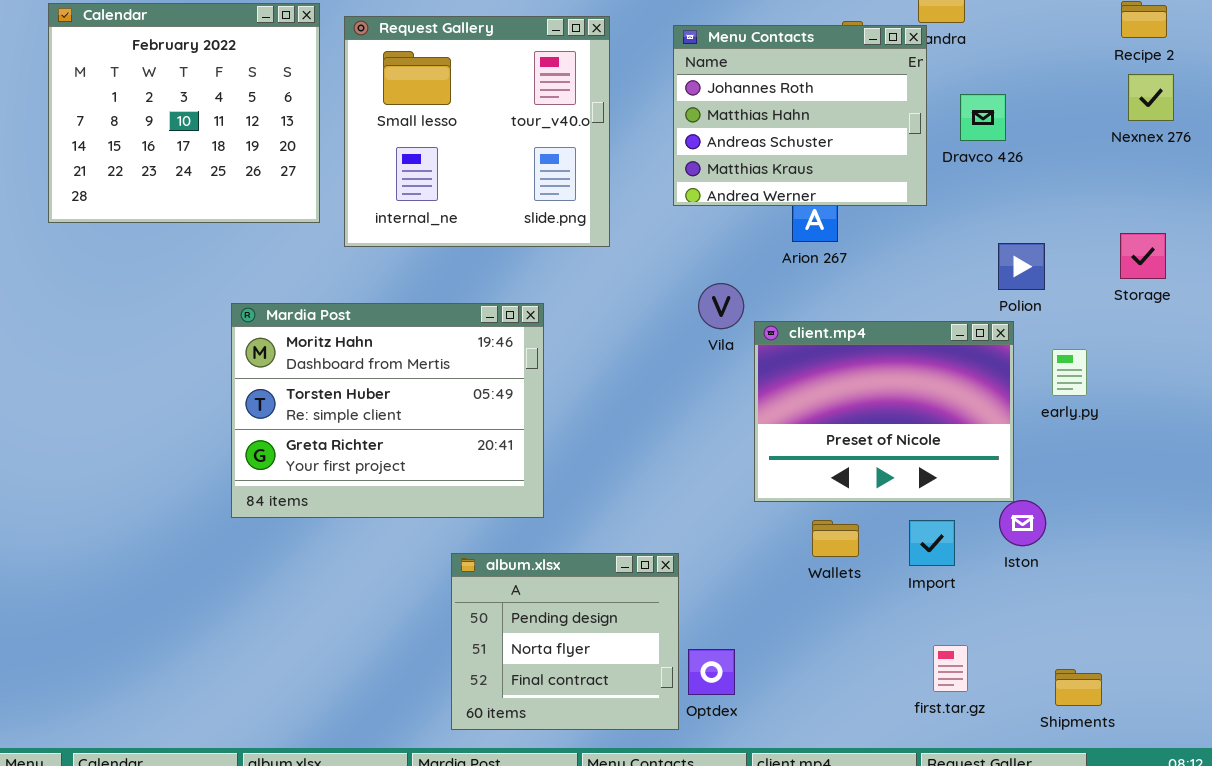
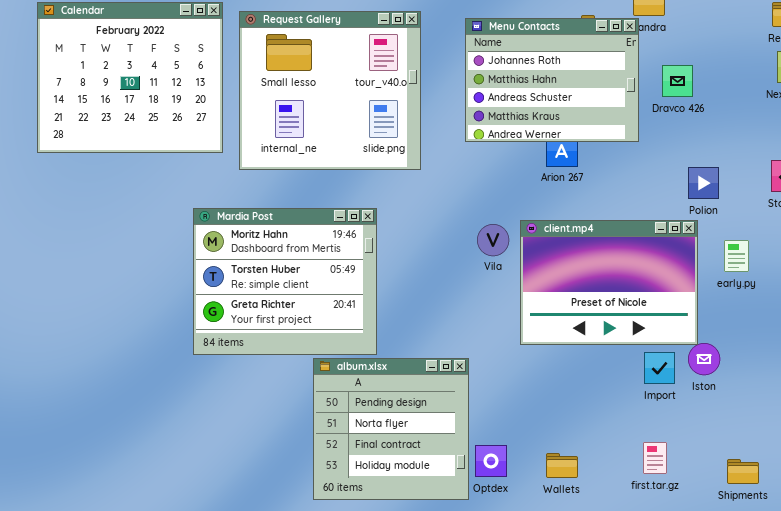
Vila: [698,283,744,329] -> [477,224,509,256], moved
Mardia Post: [231,303,544,518] -> [193,208,377,355], resized
Wallets: [812,520,859,557] -> [546,453,578,478], moved
Import: [909,520,955,566] -> [644,352,675,384], moved
album.xlsx: [451,553,679,730] -> [313,358,469,500], resized

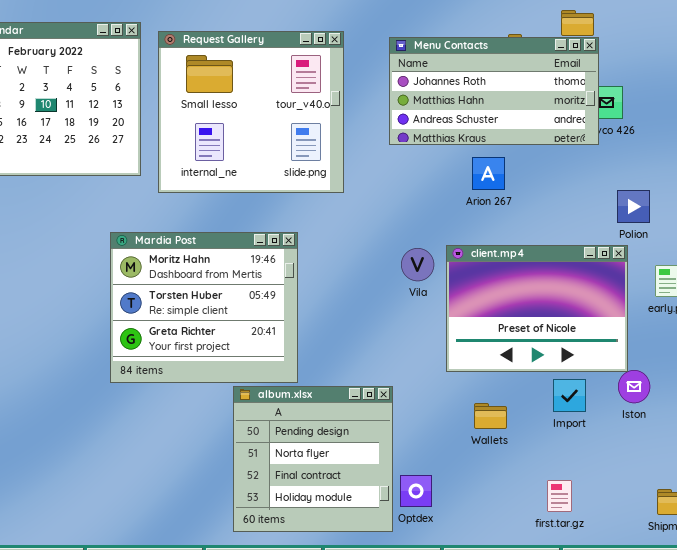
Menu Contacts: [465,18,639,142] -> [389,37,599,145], resized
Import: [644,352,675,384] -> [553,379,586,412], moved
first.tar.gz: [643,442,667,474] -> [547,480,572,512], moved
Wallets: [546,453,578,478] -> [474,403,507,429], moved

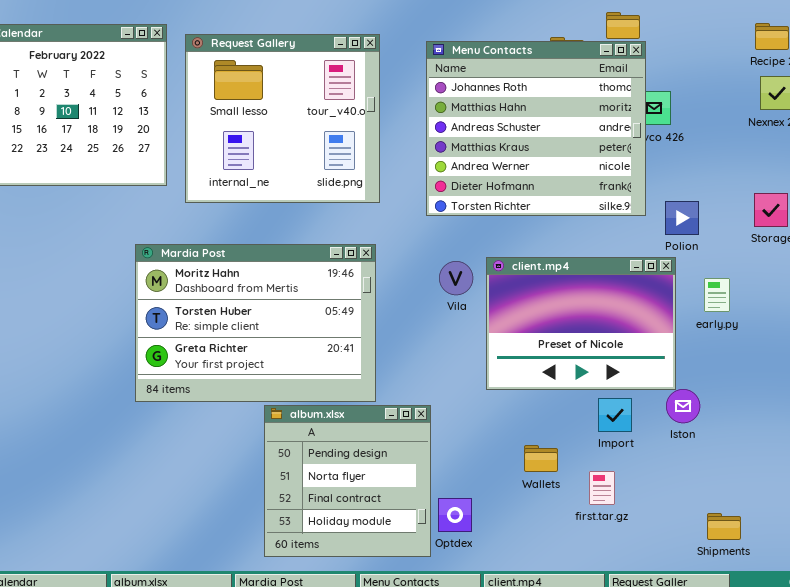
Menu Contacts: [389,37,599,145] -> [426,41,646,216], resized
Mardia Post: [110,232,298,383] -> [135,244,376,402], resized
Wallets: [474,403,507,429] -> [524,445,558,472], moved
first.tar.gz: [547,480,572,512] -> [589,471,615,505], moved

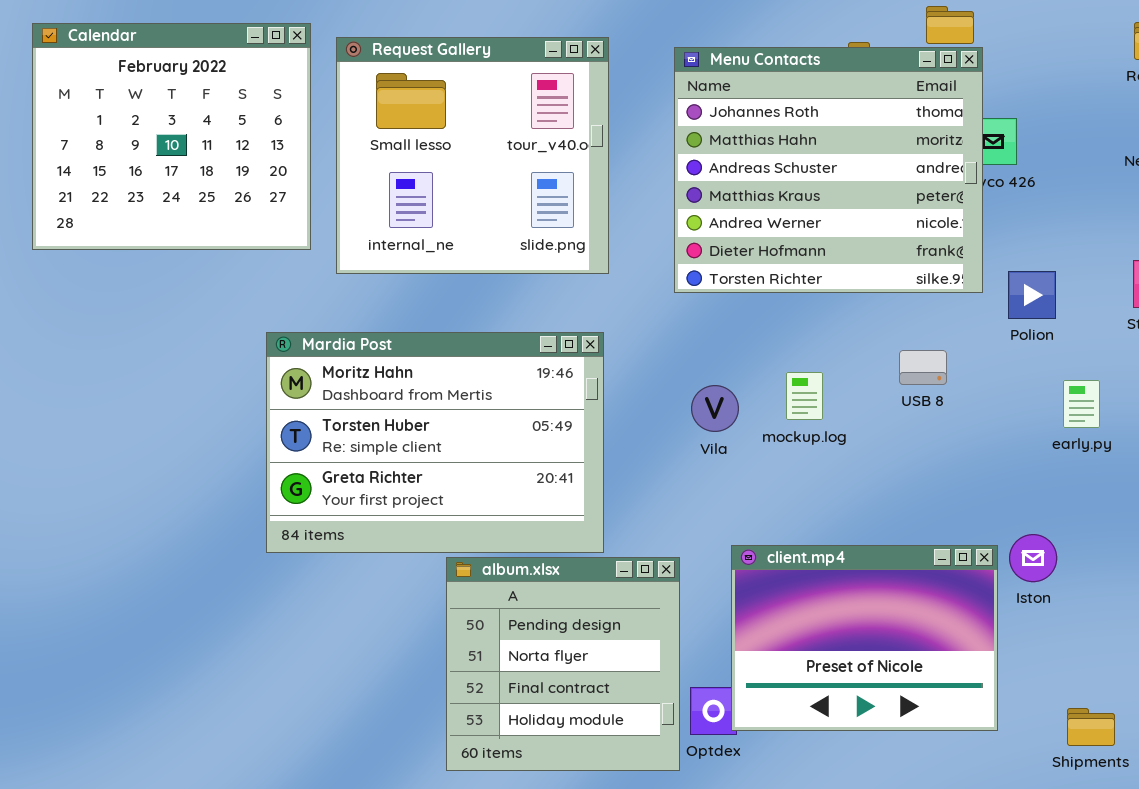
client.mp4: [486,257,676,390] -> [731,545,998,731], moved
Vila: [439,261,473,295] -> [691,385,739,432], moved

